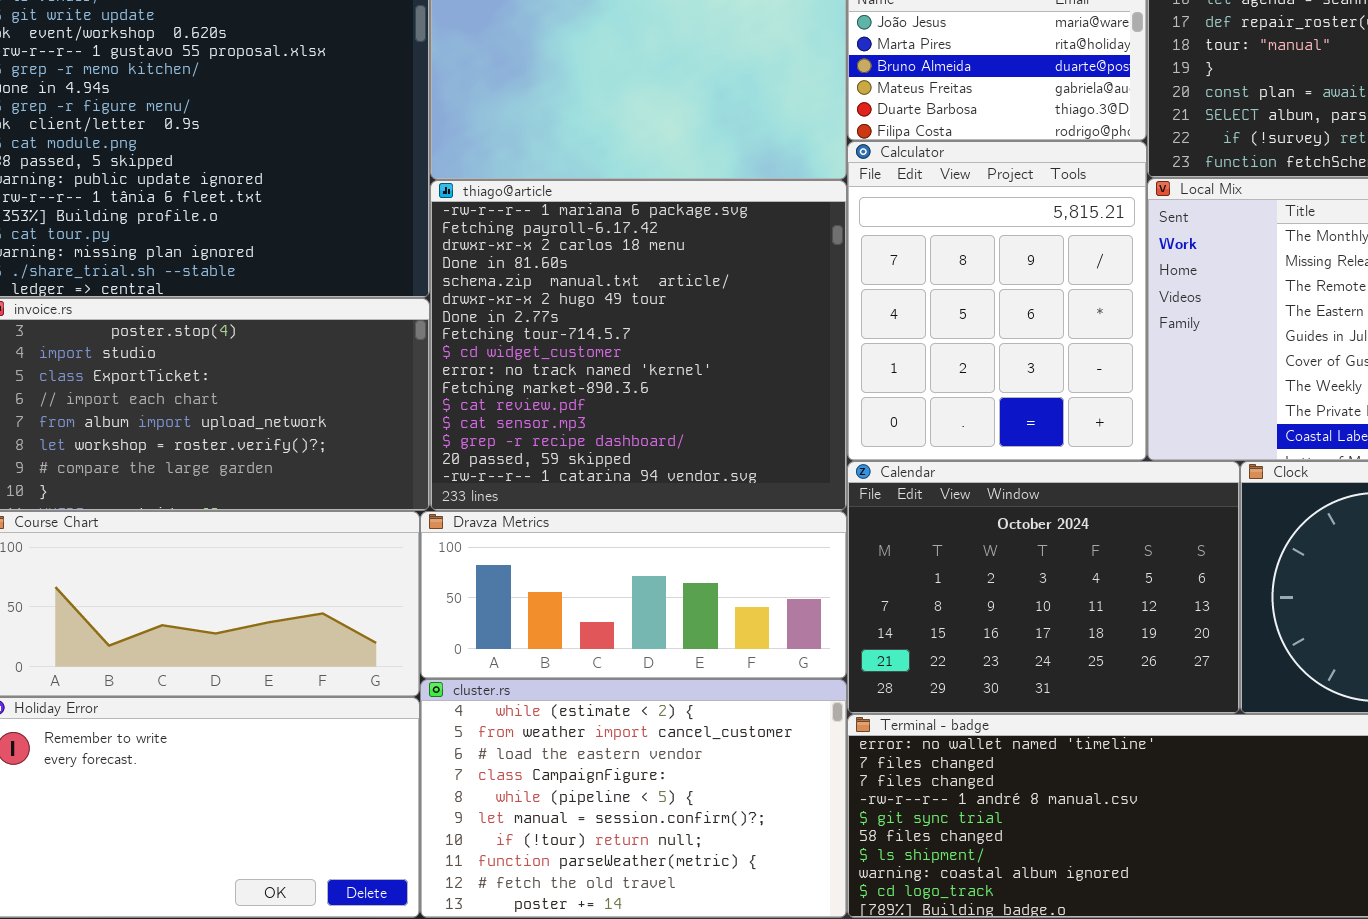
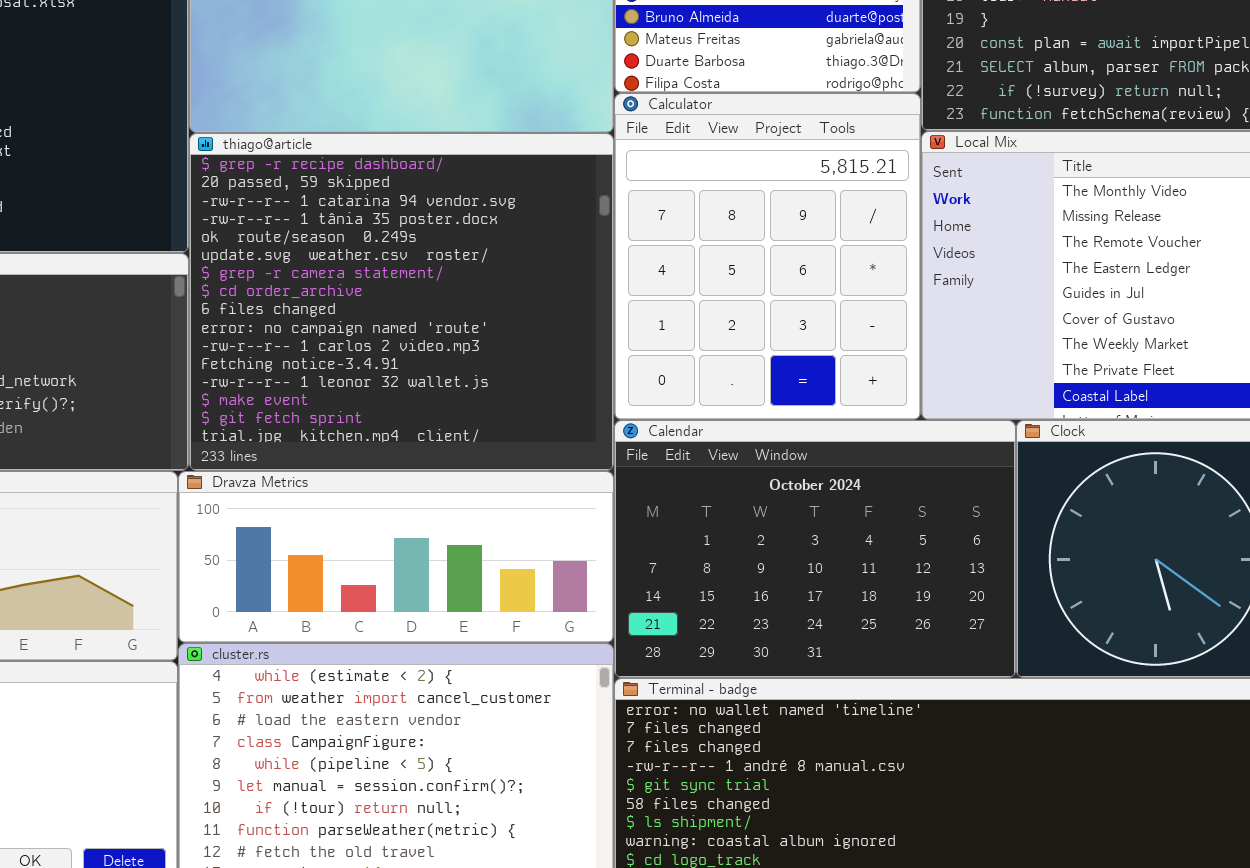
thiago@article: [430,180,847,511] -> [189,133,614,471], scrolled down 13 rows

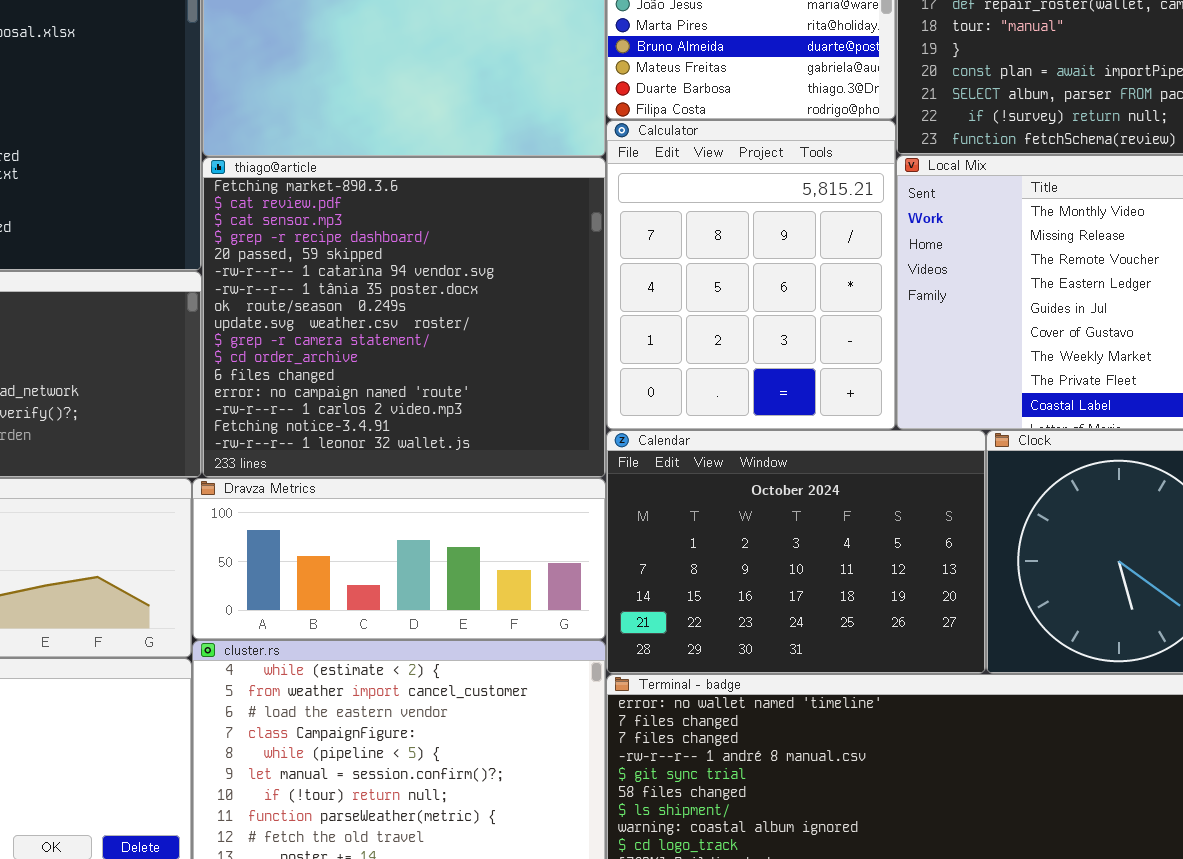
thiago@article: [189,133,614,471] -> [202,157,606,478], scrolled up 3 rows

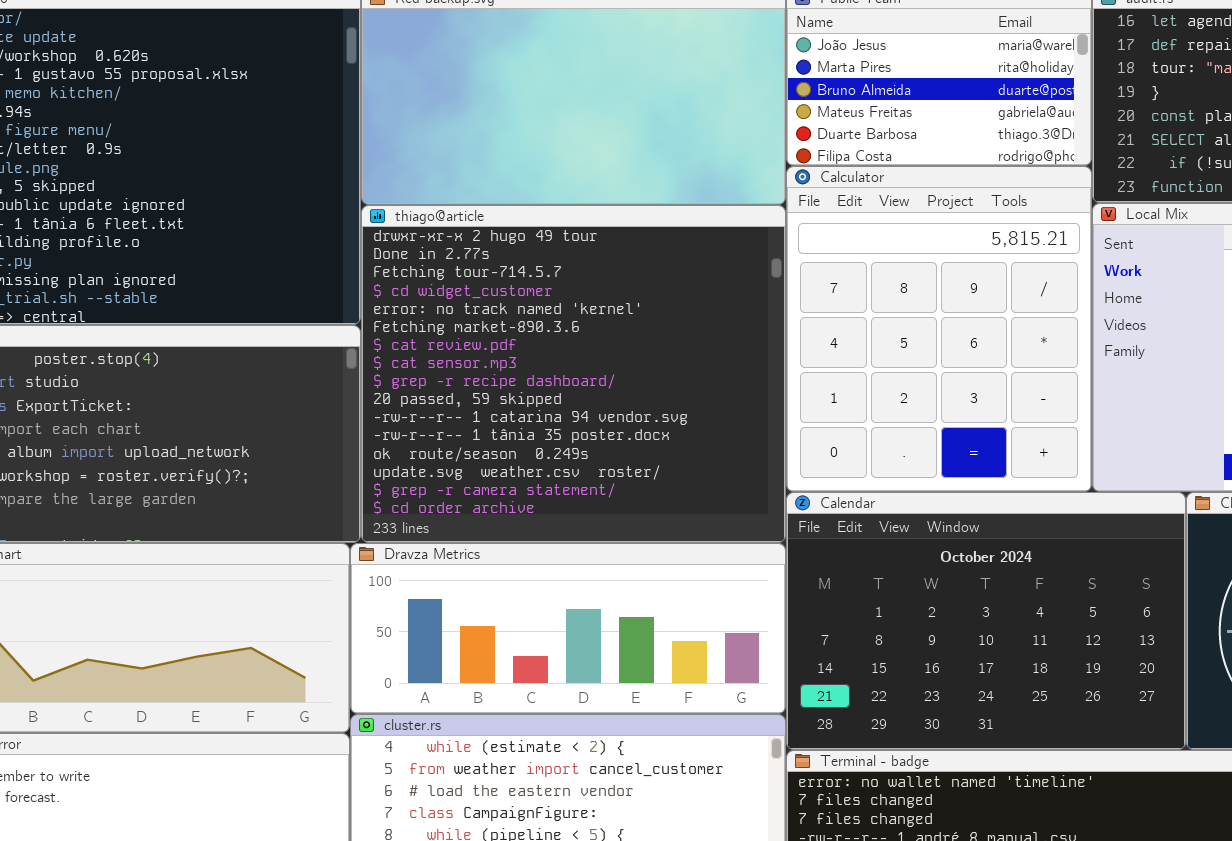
thiago@article: [202,157,606,478] -> [361,205,786,543], scrolled up 5 rows

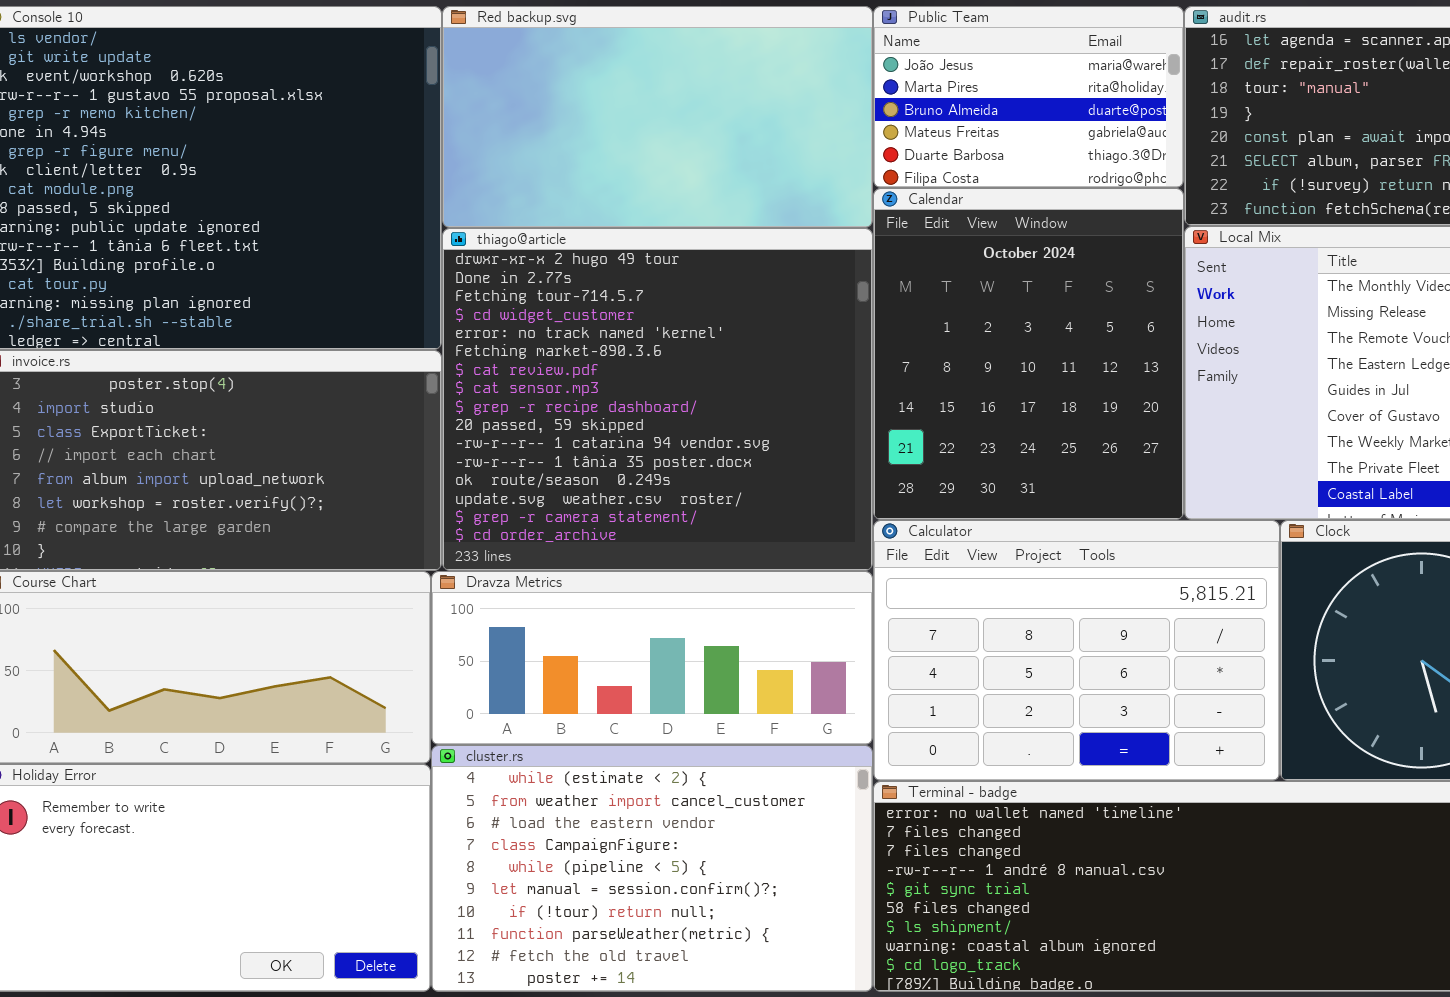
Calculator: [786,166,1092,492] -> [873,520,1280,781], moved, resized
Calendar: [786,492,1186,750] -> [873,188,1184,520], moved, resized

